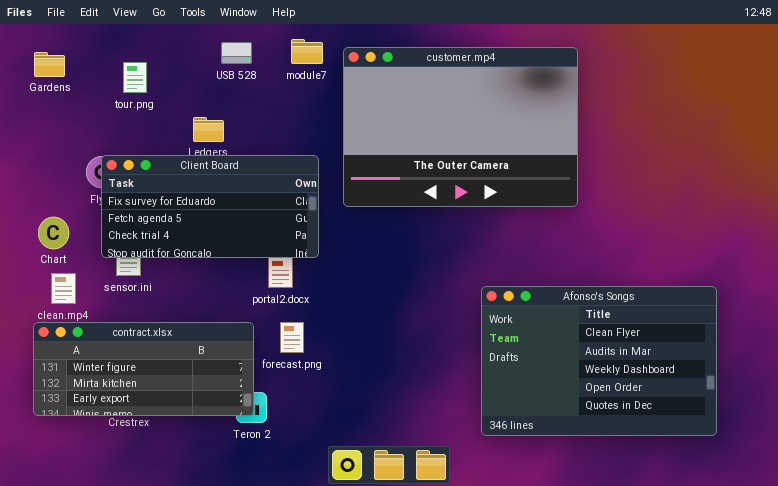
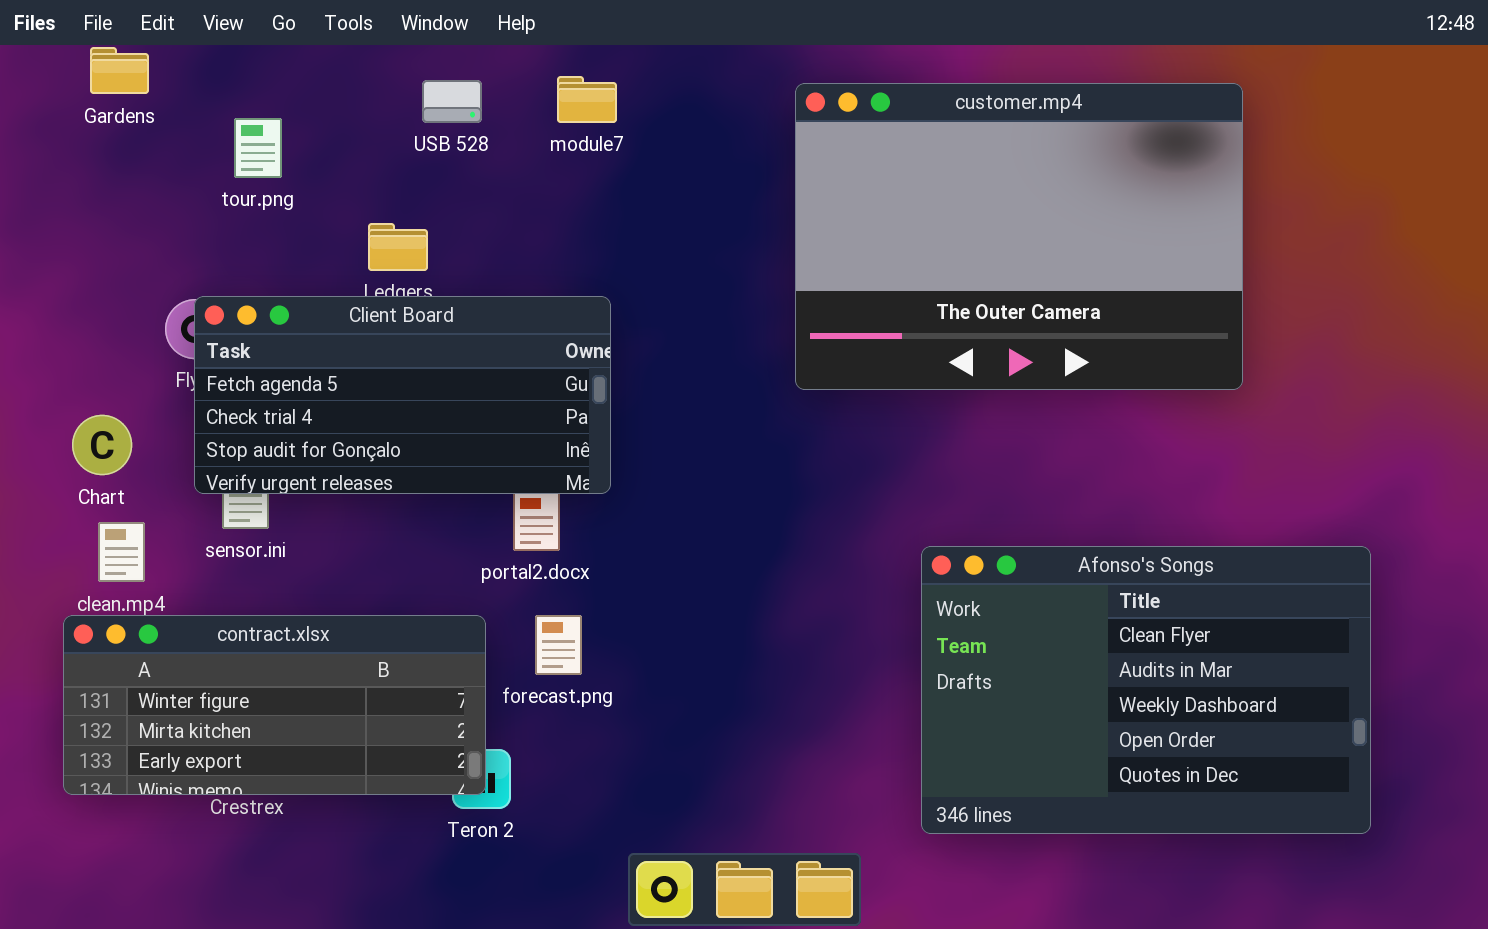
customer.mp4: [343,47,578,207] -> [795,83,1243,390], moved
Gardens: [34,52,65,77] -> [90,47,149,94], moved
Client Board: [101,155,319,258] -> [194,296,611,494], scrolled down 1 row

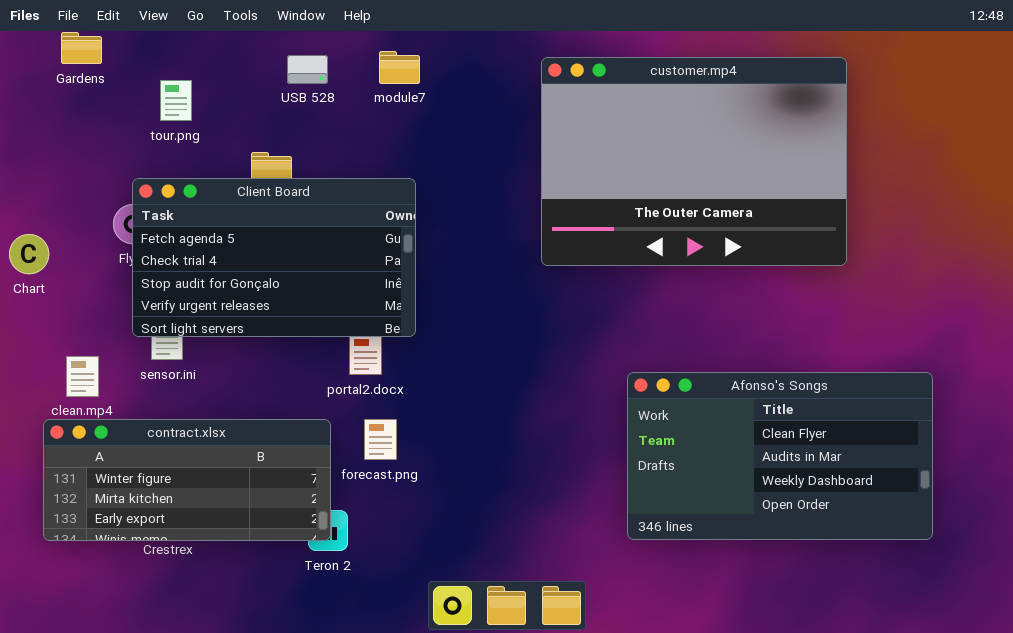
Client Board: [194,296,611,494] -> [132,178,416,337], resized
Chart: [72,415,132,475] -> [9,234,49,274], moved
Afonso's Songs: [921,546,1371,834] -> [627,372,933,540], resized

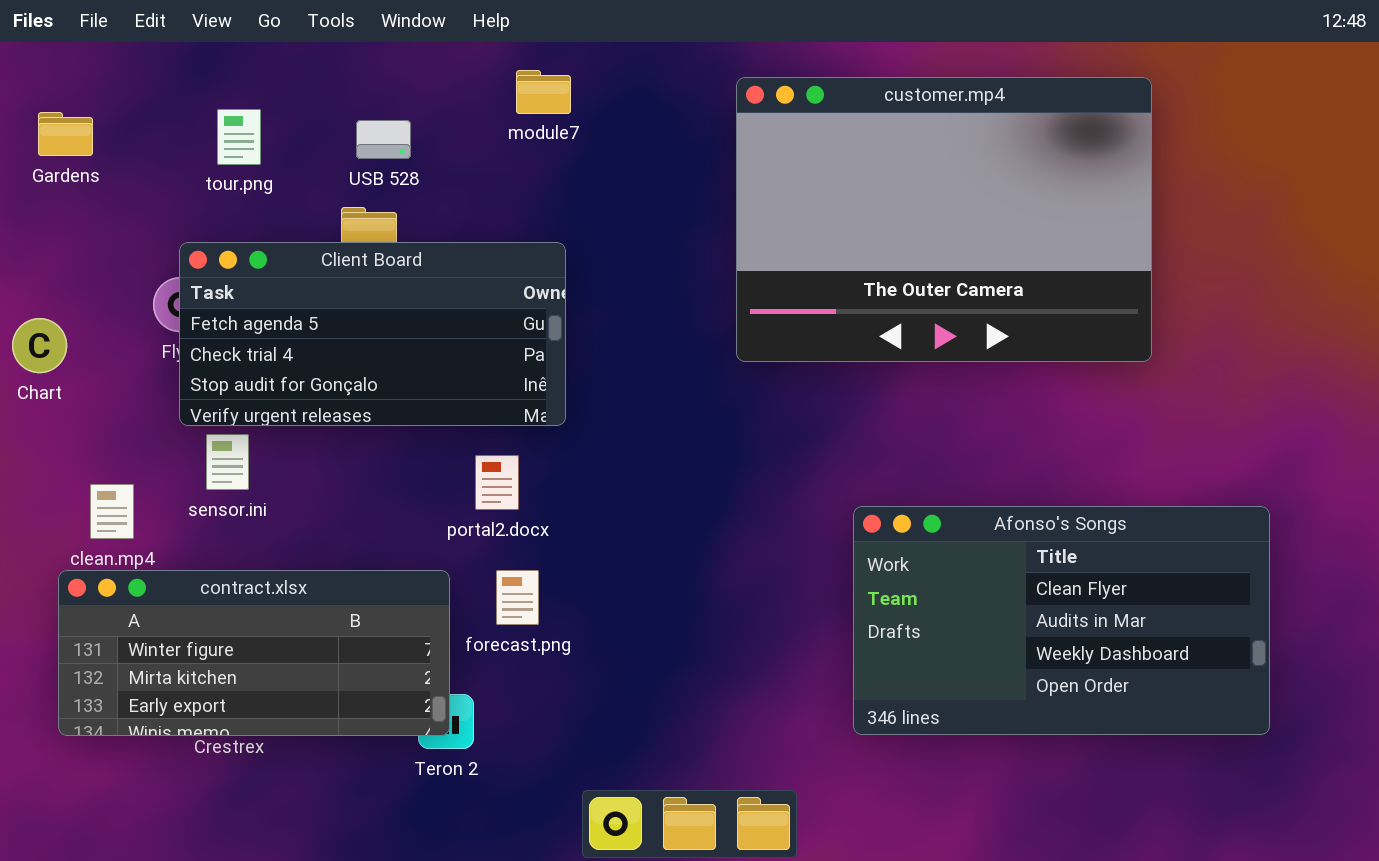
Gardens: [61,32,102,64] -> [38,112,93,156], moved
USB 528: [287,55,328,84] -> [356,120,411,159], moved
Client Board: [132,178,416,337] -> [179,242,566,426], resized

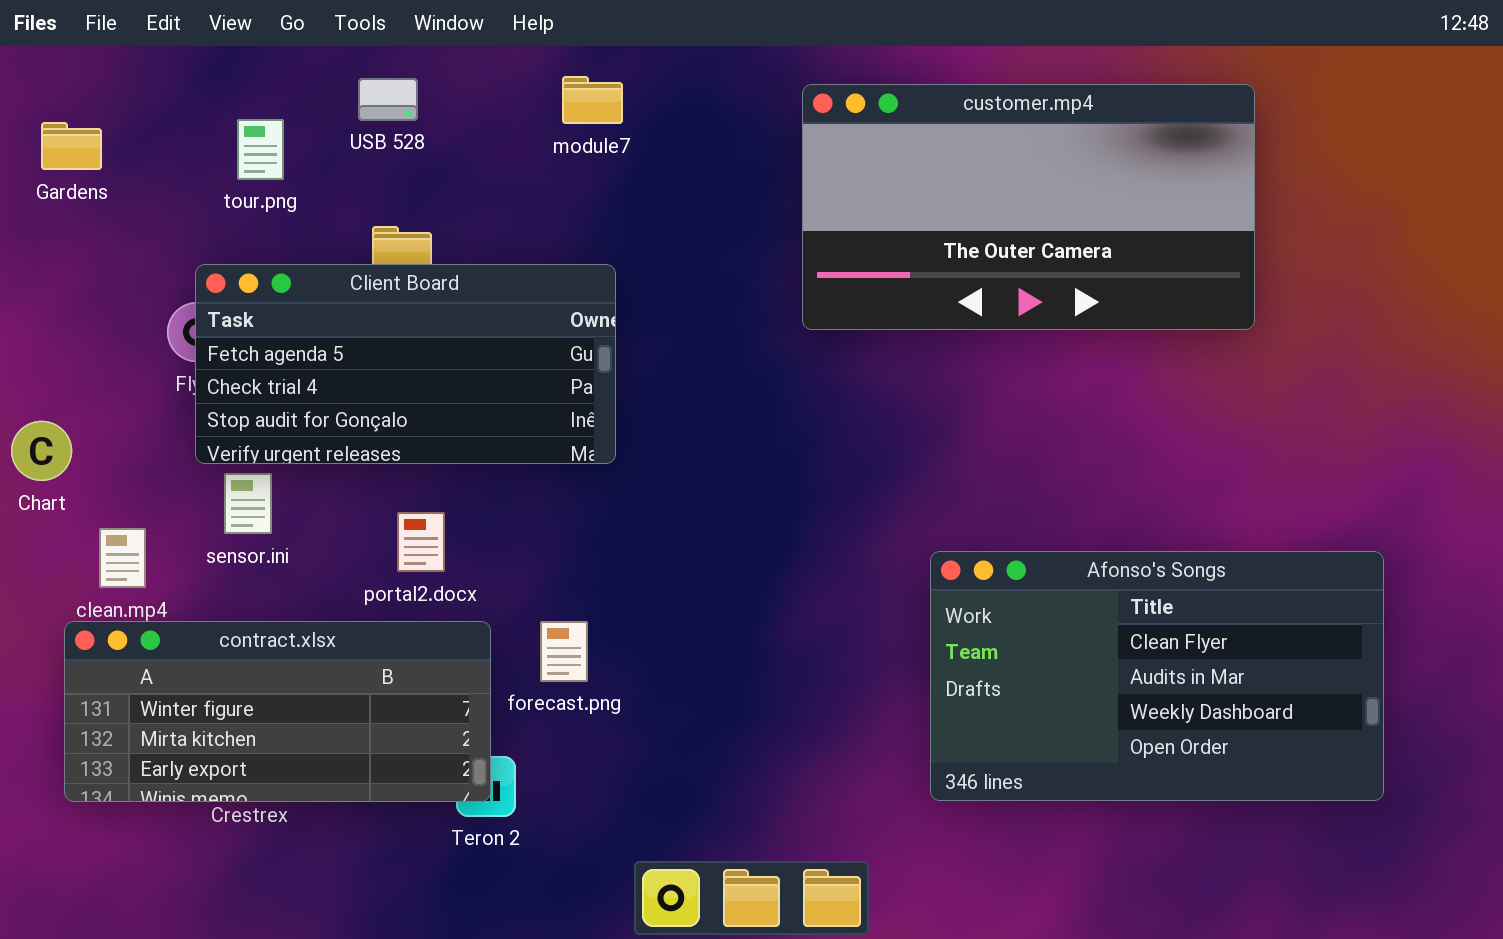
customer.mp4: [736,77,1152,362] -> [802,84,1255,330], resized
USB 528: [356,120,411,159] -> [358,78,418,121], moved
Chart: [12,318,67,373] -> [11,421,72,481], moved
portal2.docx: [475,455,519,510] -> [397,512,445,572], moved

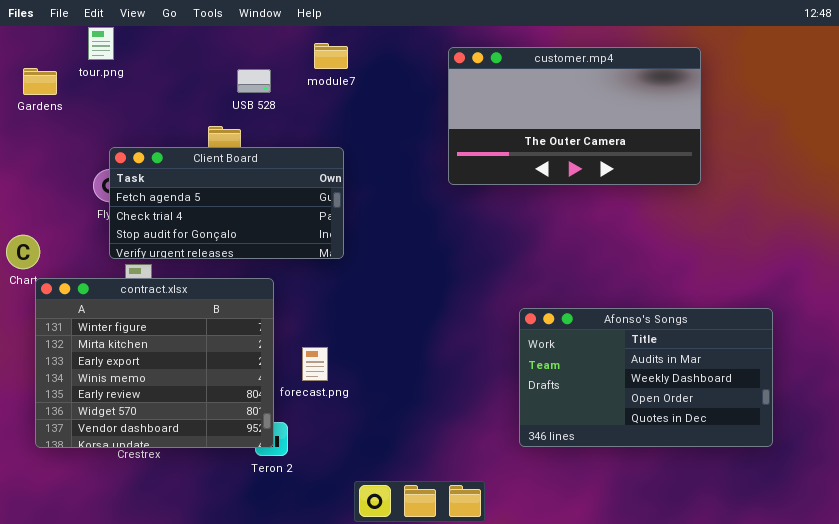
USB 528: [358,78,418,121] -> [237,69,271,93], moved
tour.png: [237,119,284,180] -> [88,27,114,60], moved
Afonso's Songs: [930,551,1384,801] -> [519,308,773,447], scrolled down 1 row
contract.xlsx: [64,621,491,802] -> [35,278,274,448], resized

